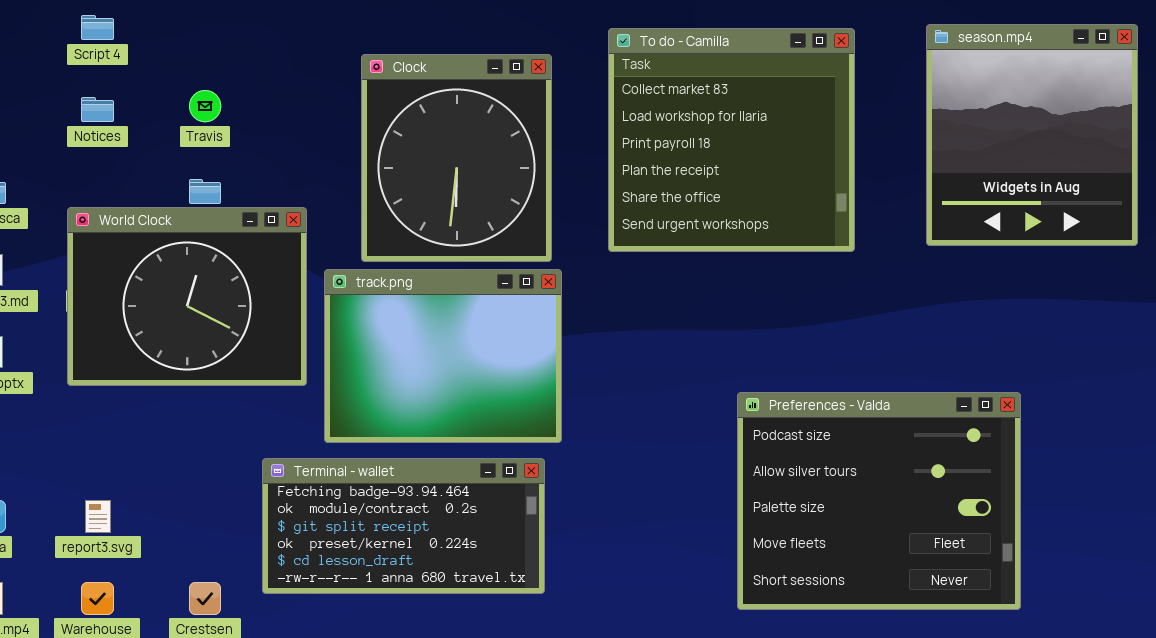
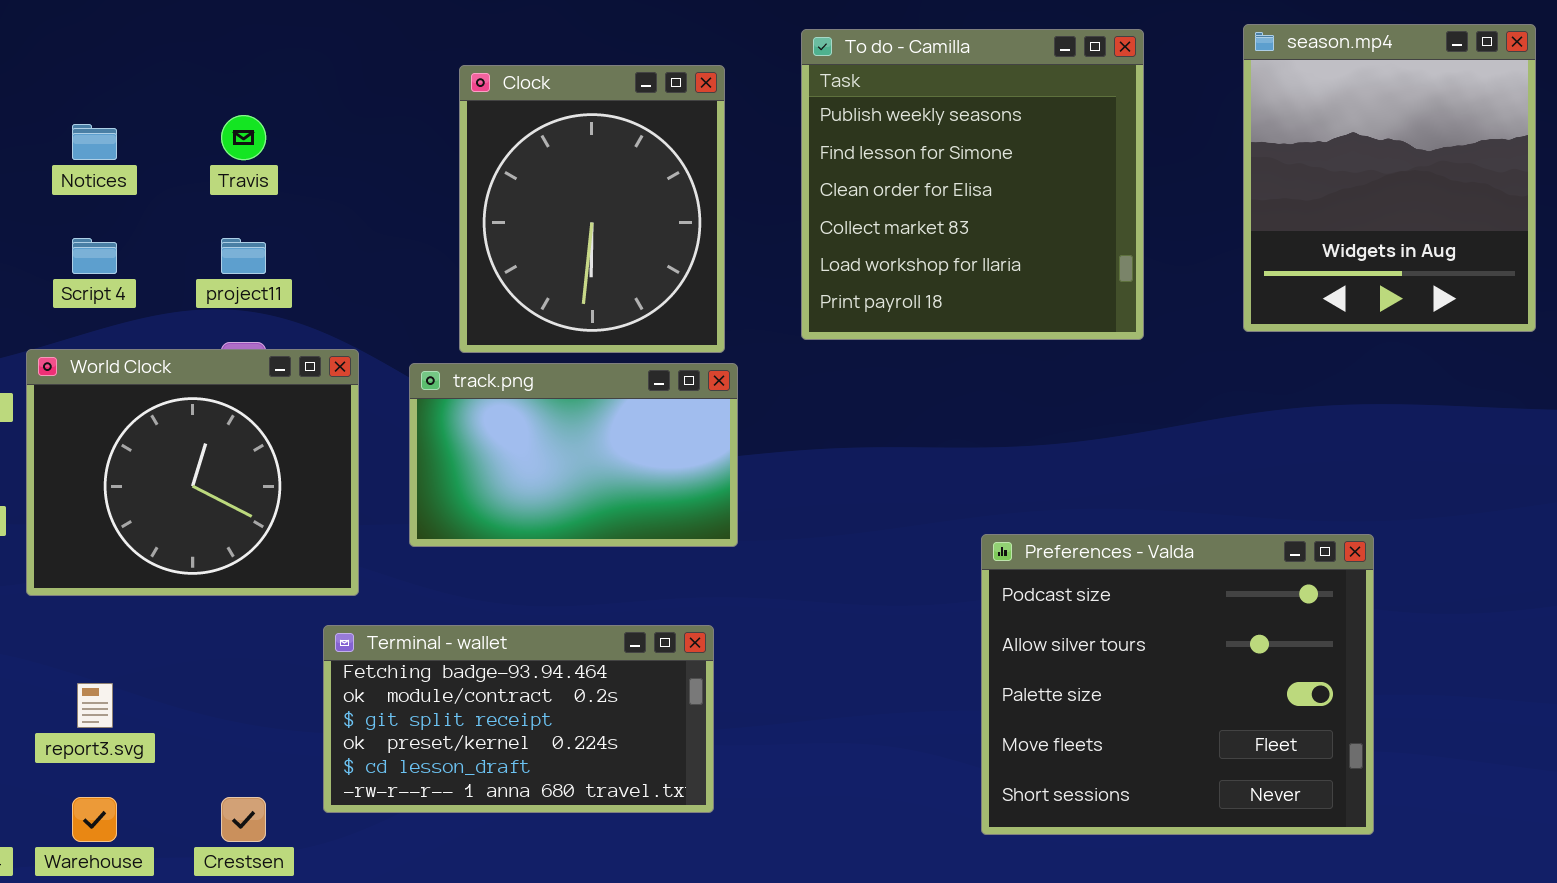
Script 4: [81,15,114,40] -> [72,238,117,274], moved
To do - Camilla: [608,28,855,252] -> [801,29,1144,340], scrolled up 3 rows
World Clock: [67,207,307,386] -> [26,349,359,596], moved
track.png: [324,269,562,443] -> [409,363,738,547], resized

